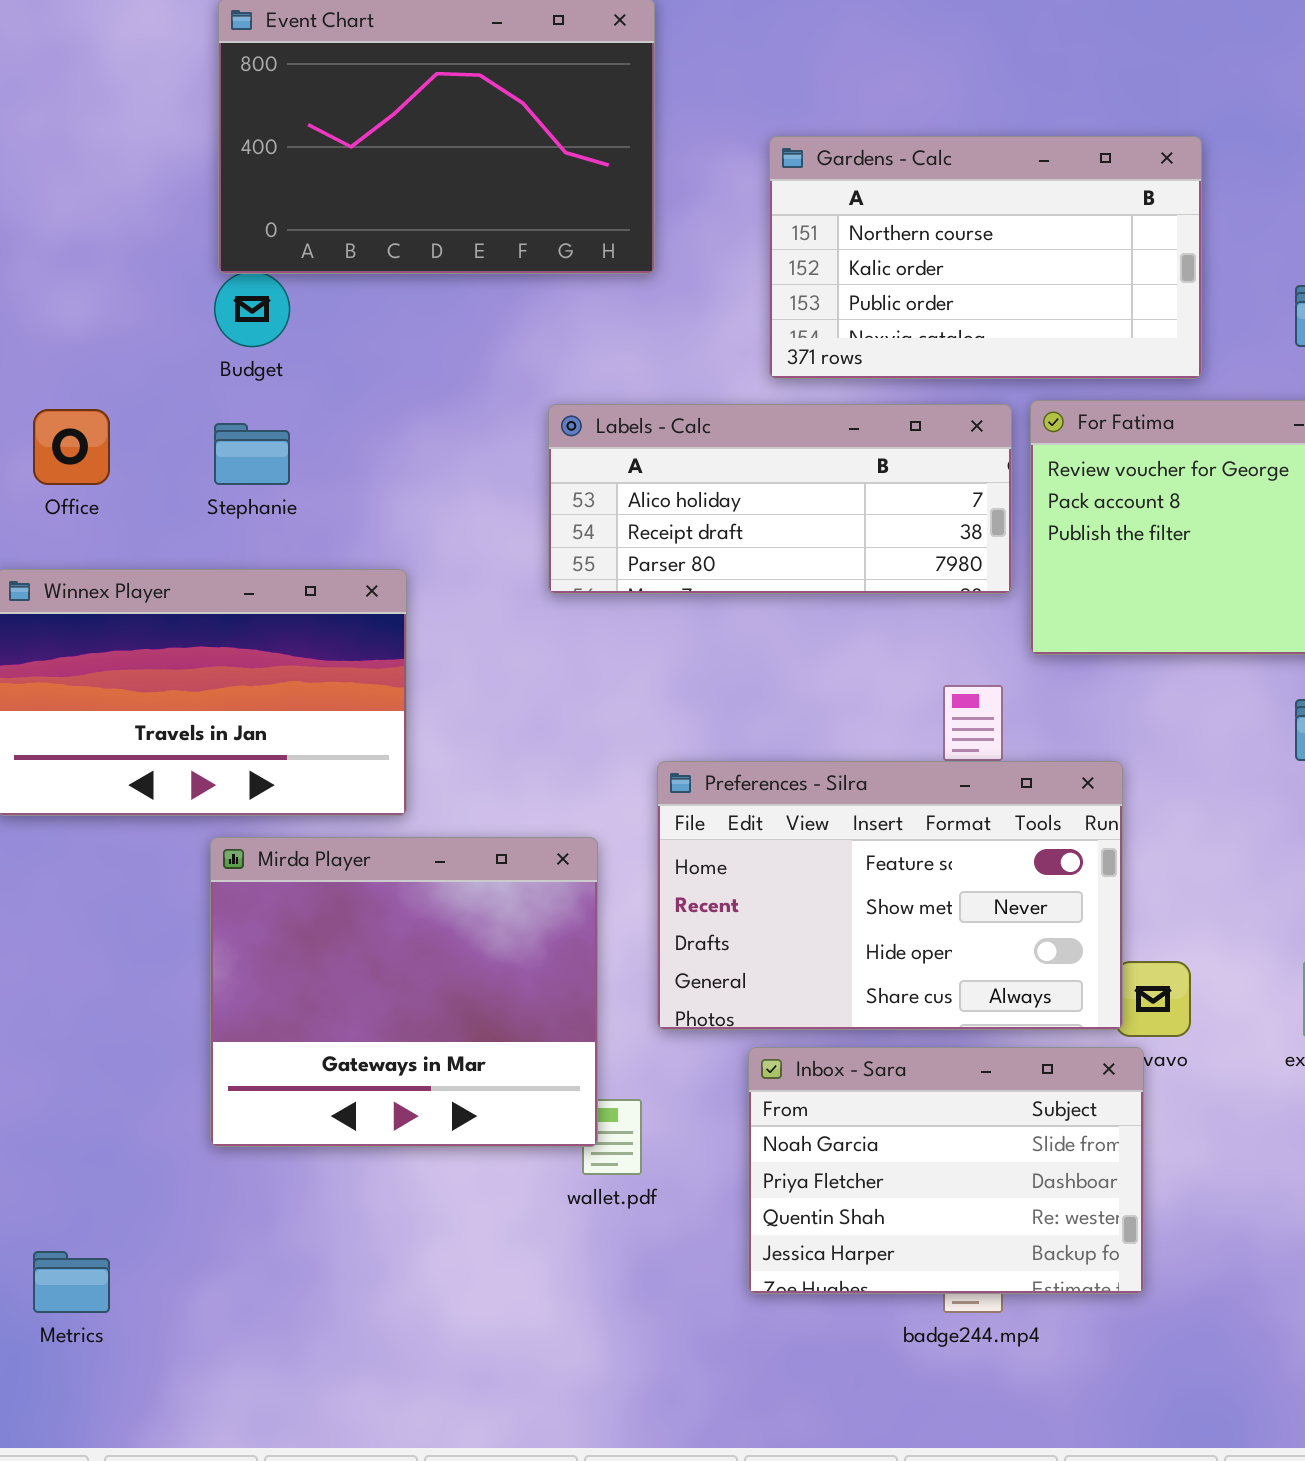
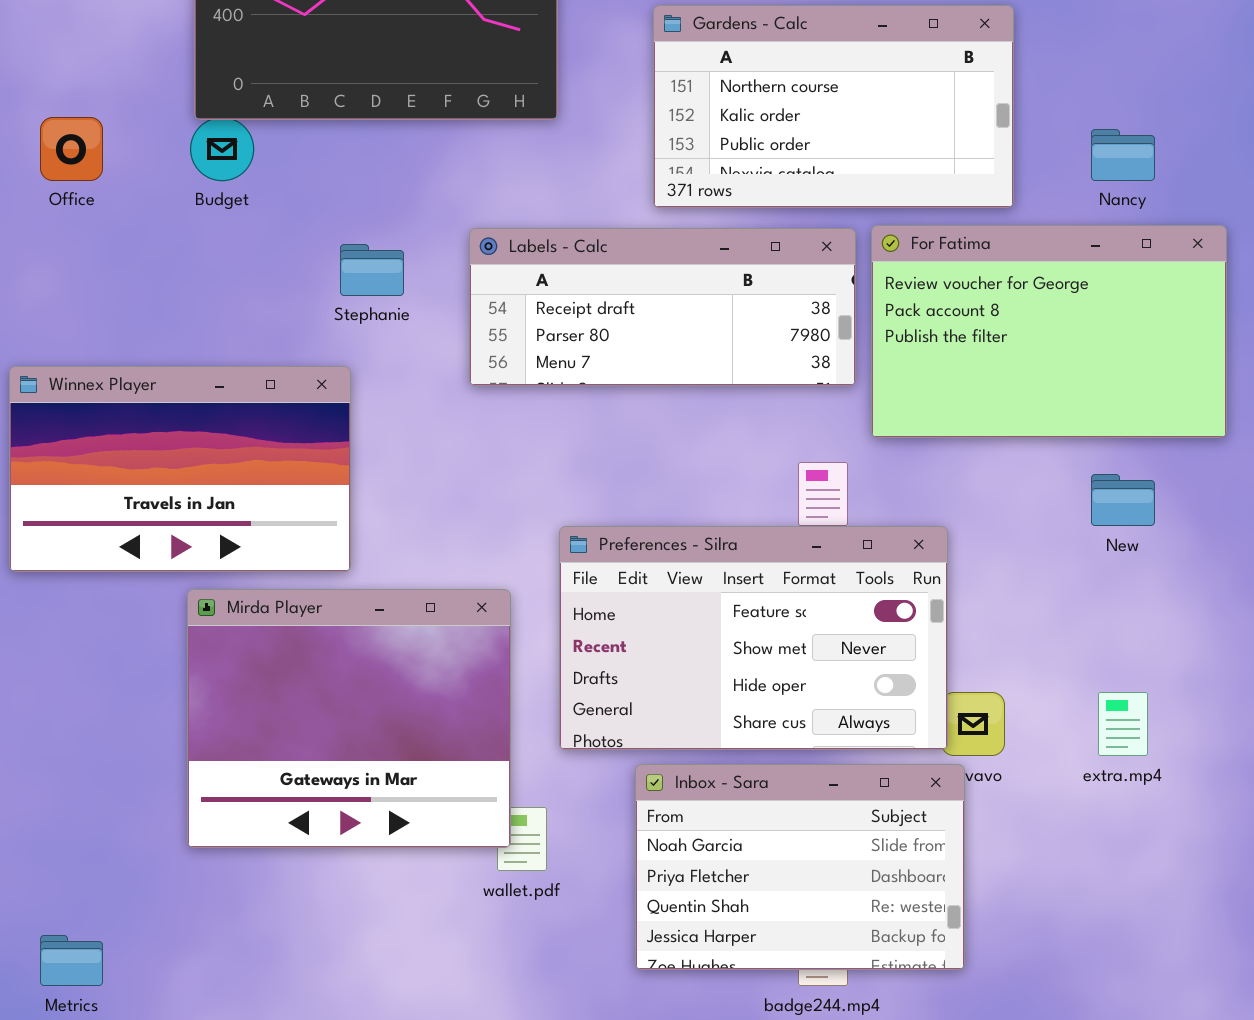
Labels - Calc: [548,404,1012,594] -> [469,228,856,386], scrolled down 1 row
Office: [33,409,110,485] -> [40,117,103,181], moved
Stephanie: [214,423,290,485] -> [340,244,404,296], moved

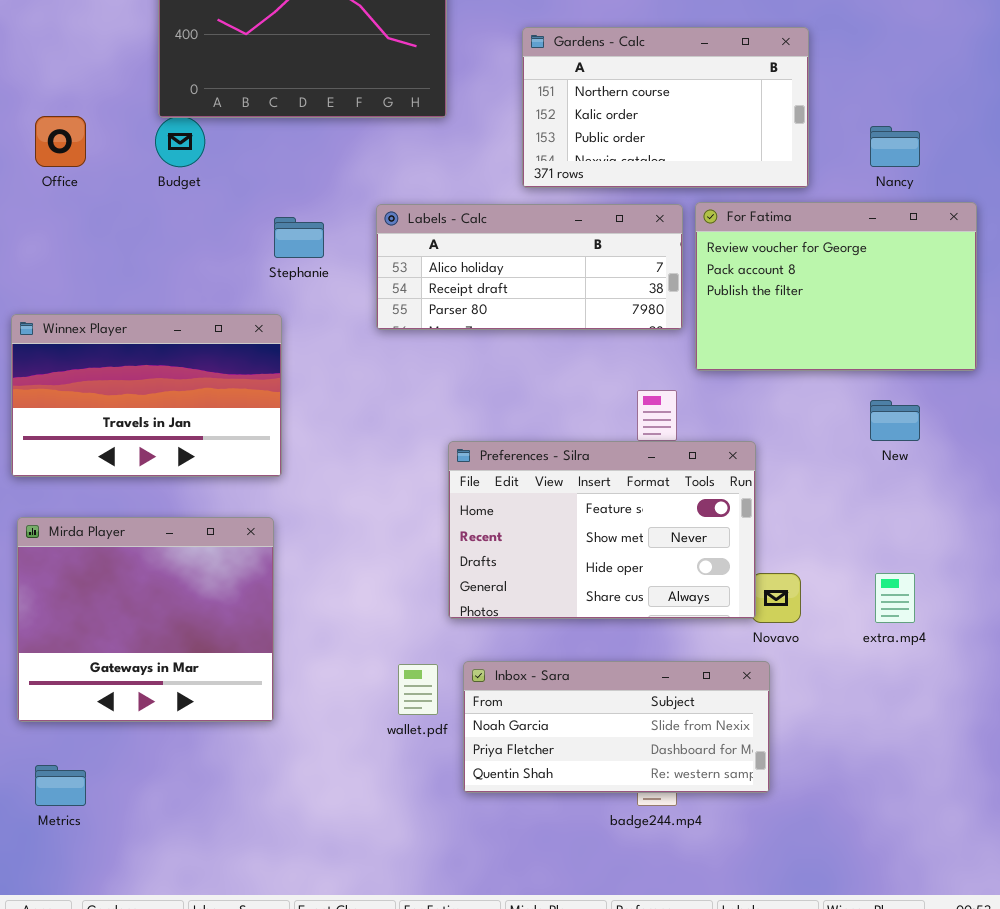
Labels - Calc: [469,228,856,386] -> [376,204,683,330], scrolled up 1 row
Mirda Player: [187,589,511,848] -> [17,517,274,722], moved
Inbox - Sara: [635,764,965,970] -> [463,661,770,793], resized

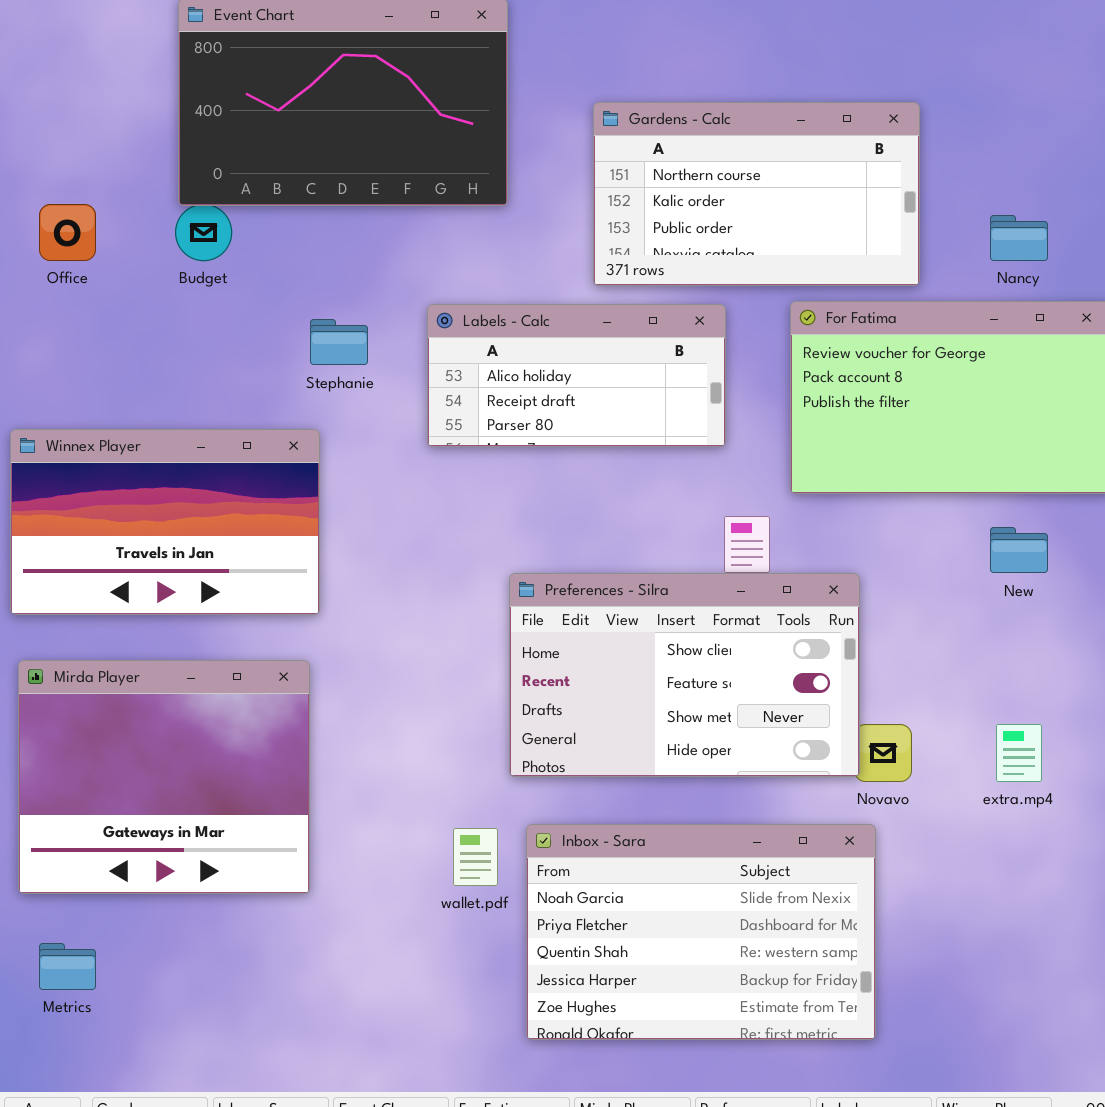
Labels - Calc: [376,204,683,330] -> [427,304,726,447], resized
Preferences - Silra: [448,441,756,619] -> [509,573,860,777], scrolled up 1 row
Inbox - Sara: [463,661,770,793] -> [526,824,876,1040], resized

